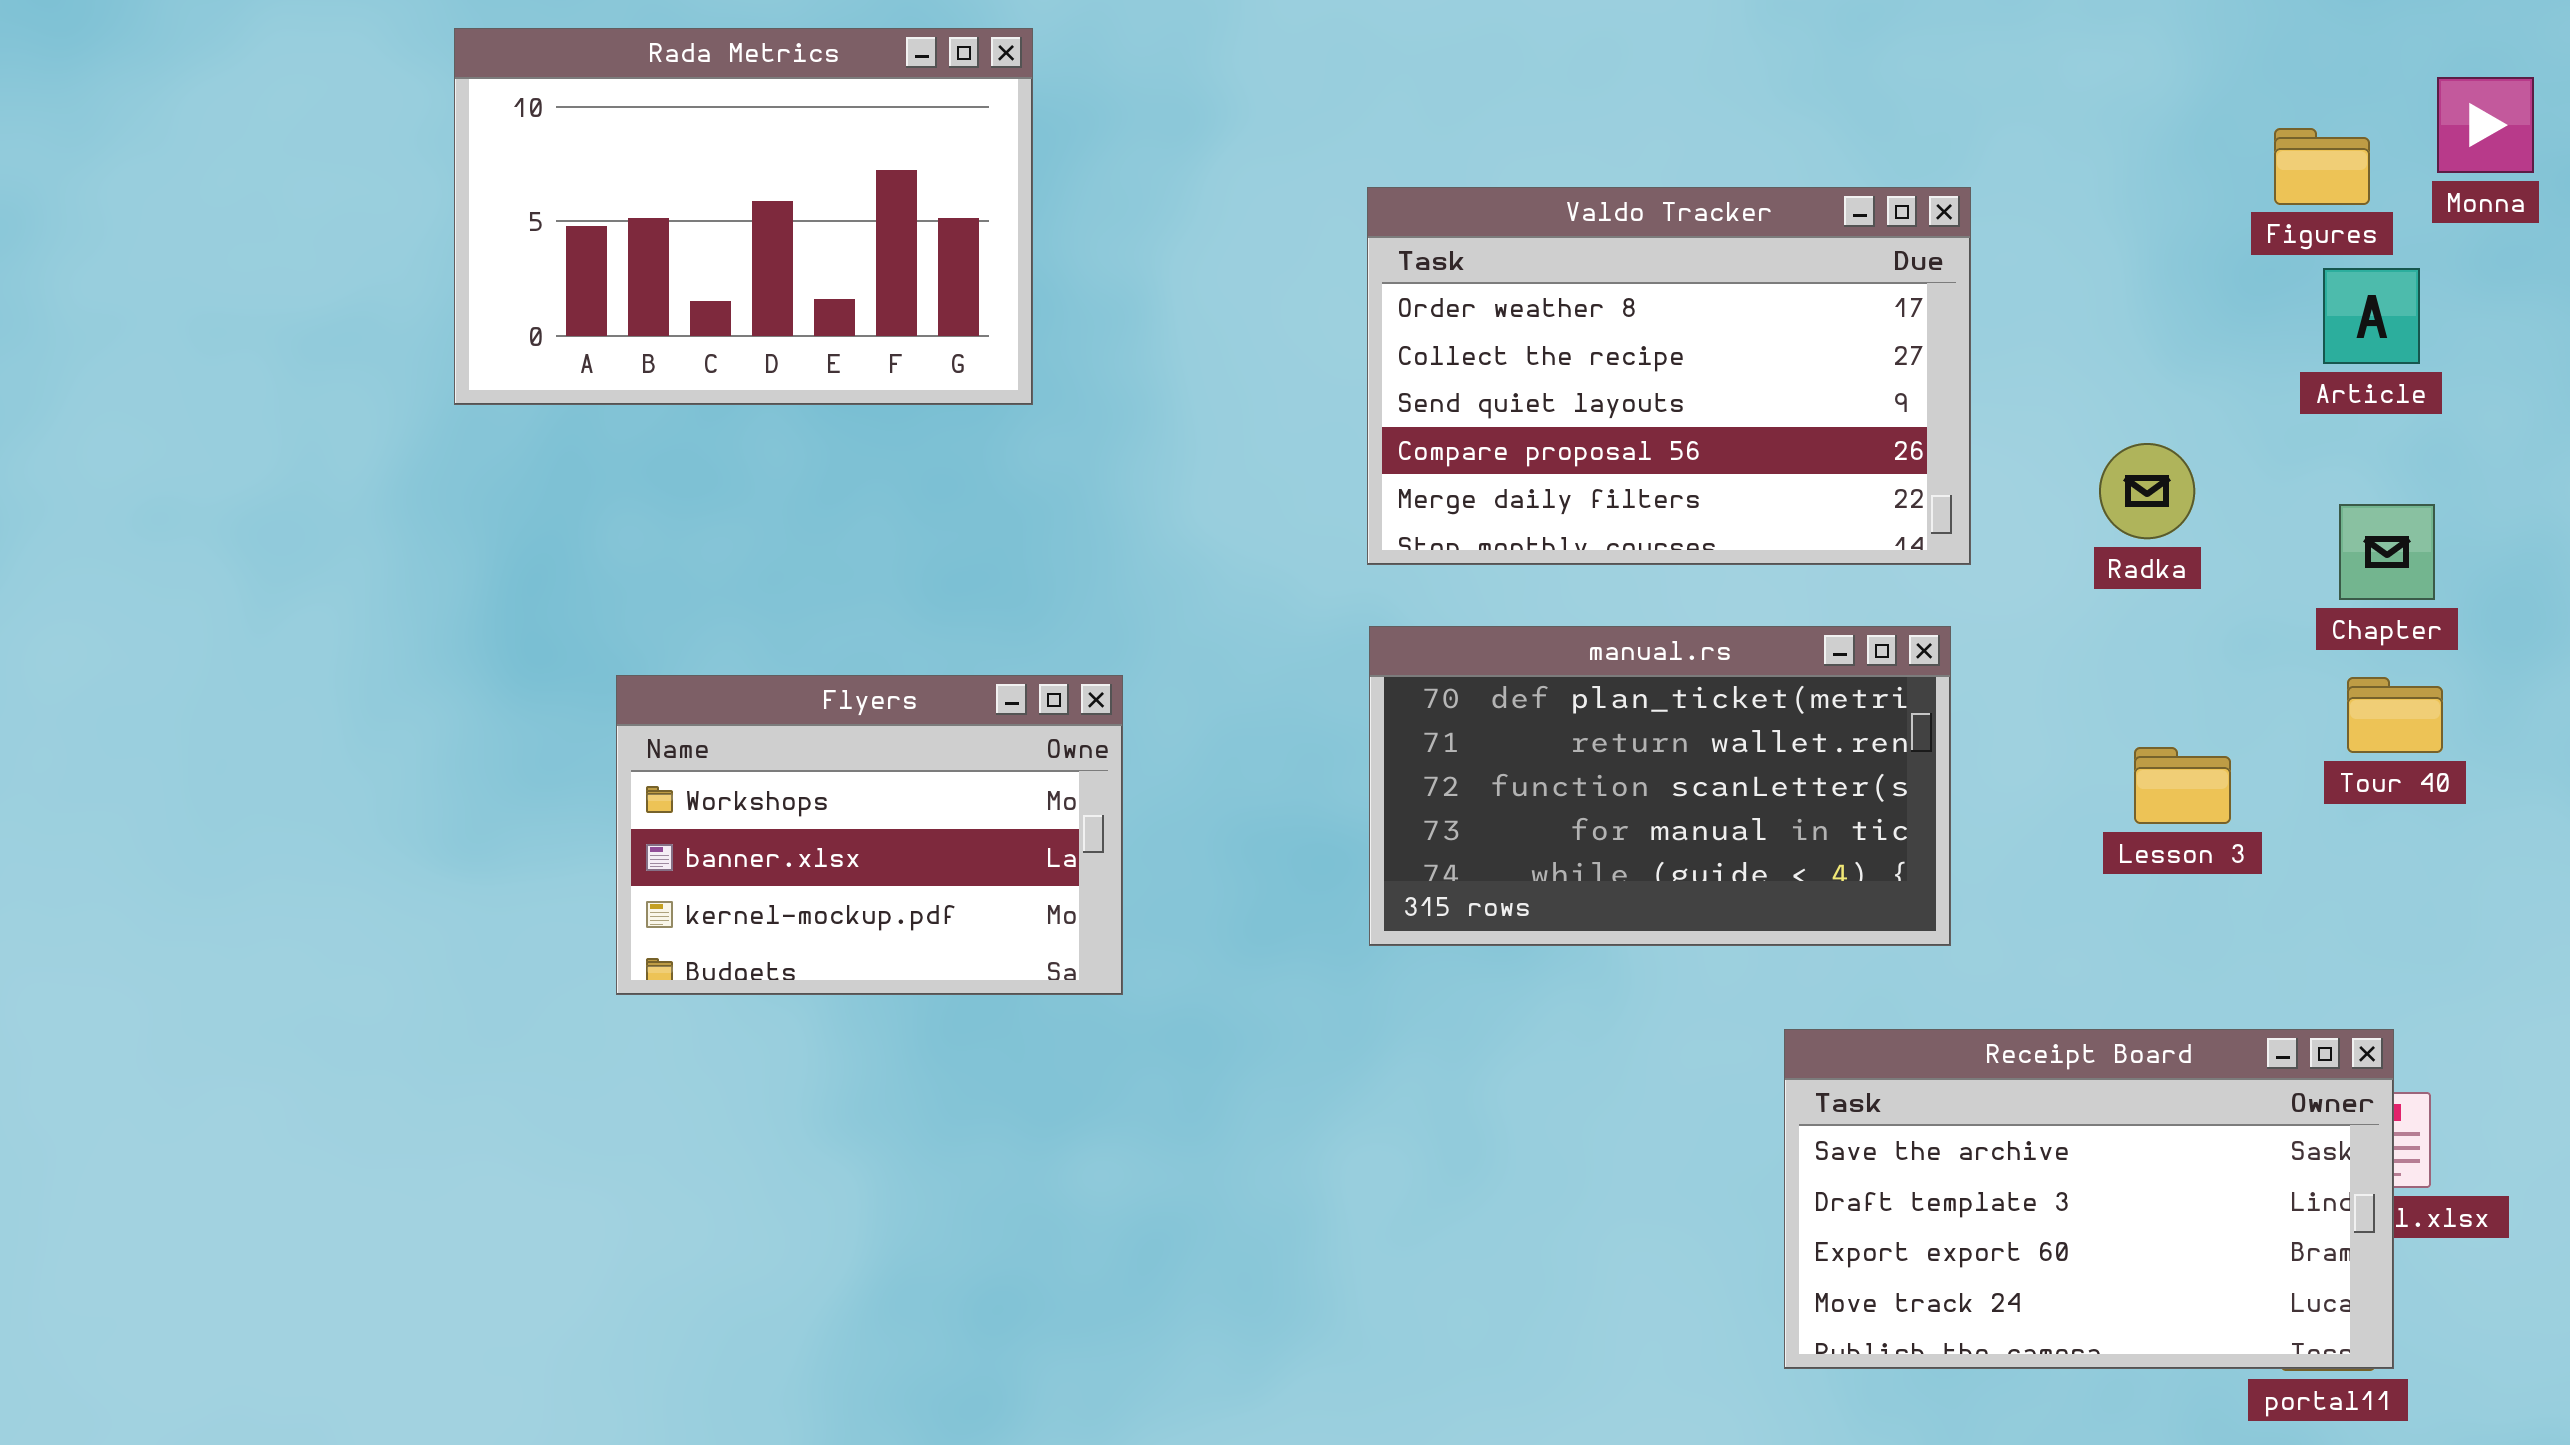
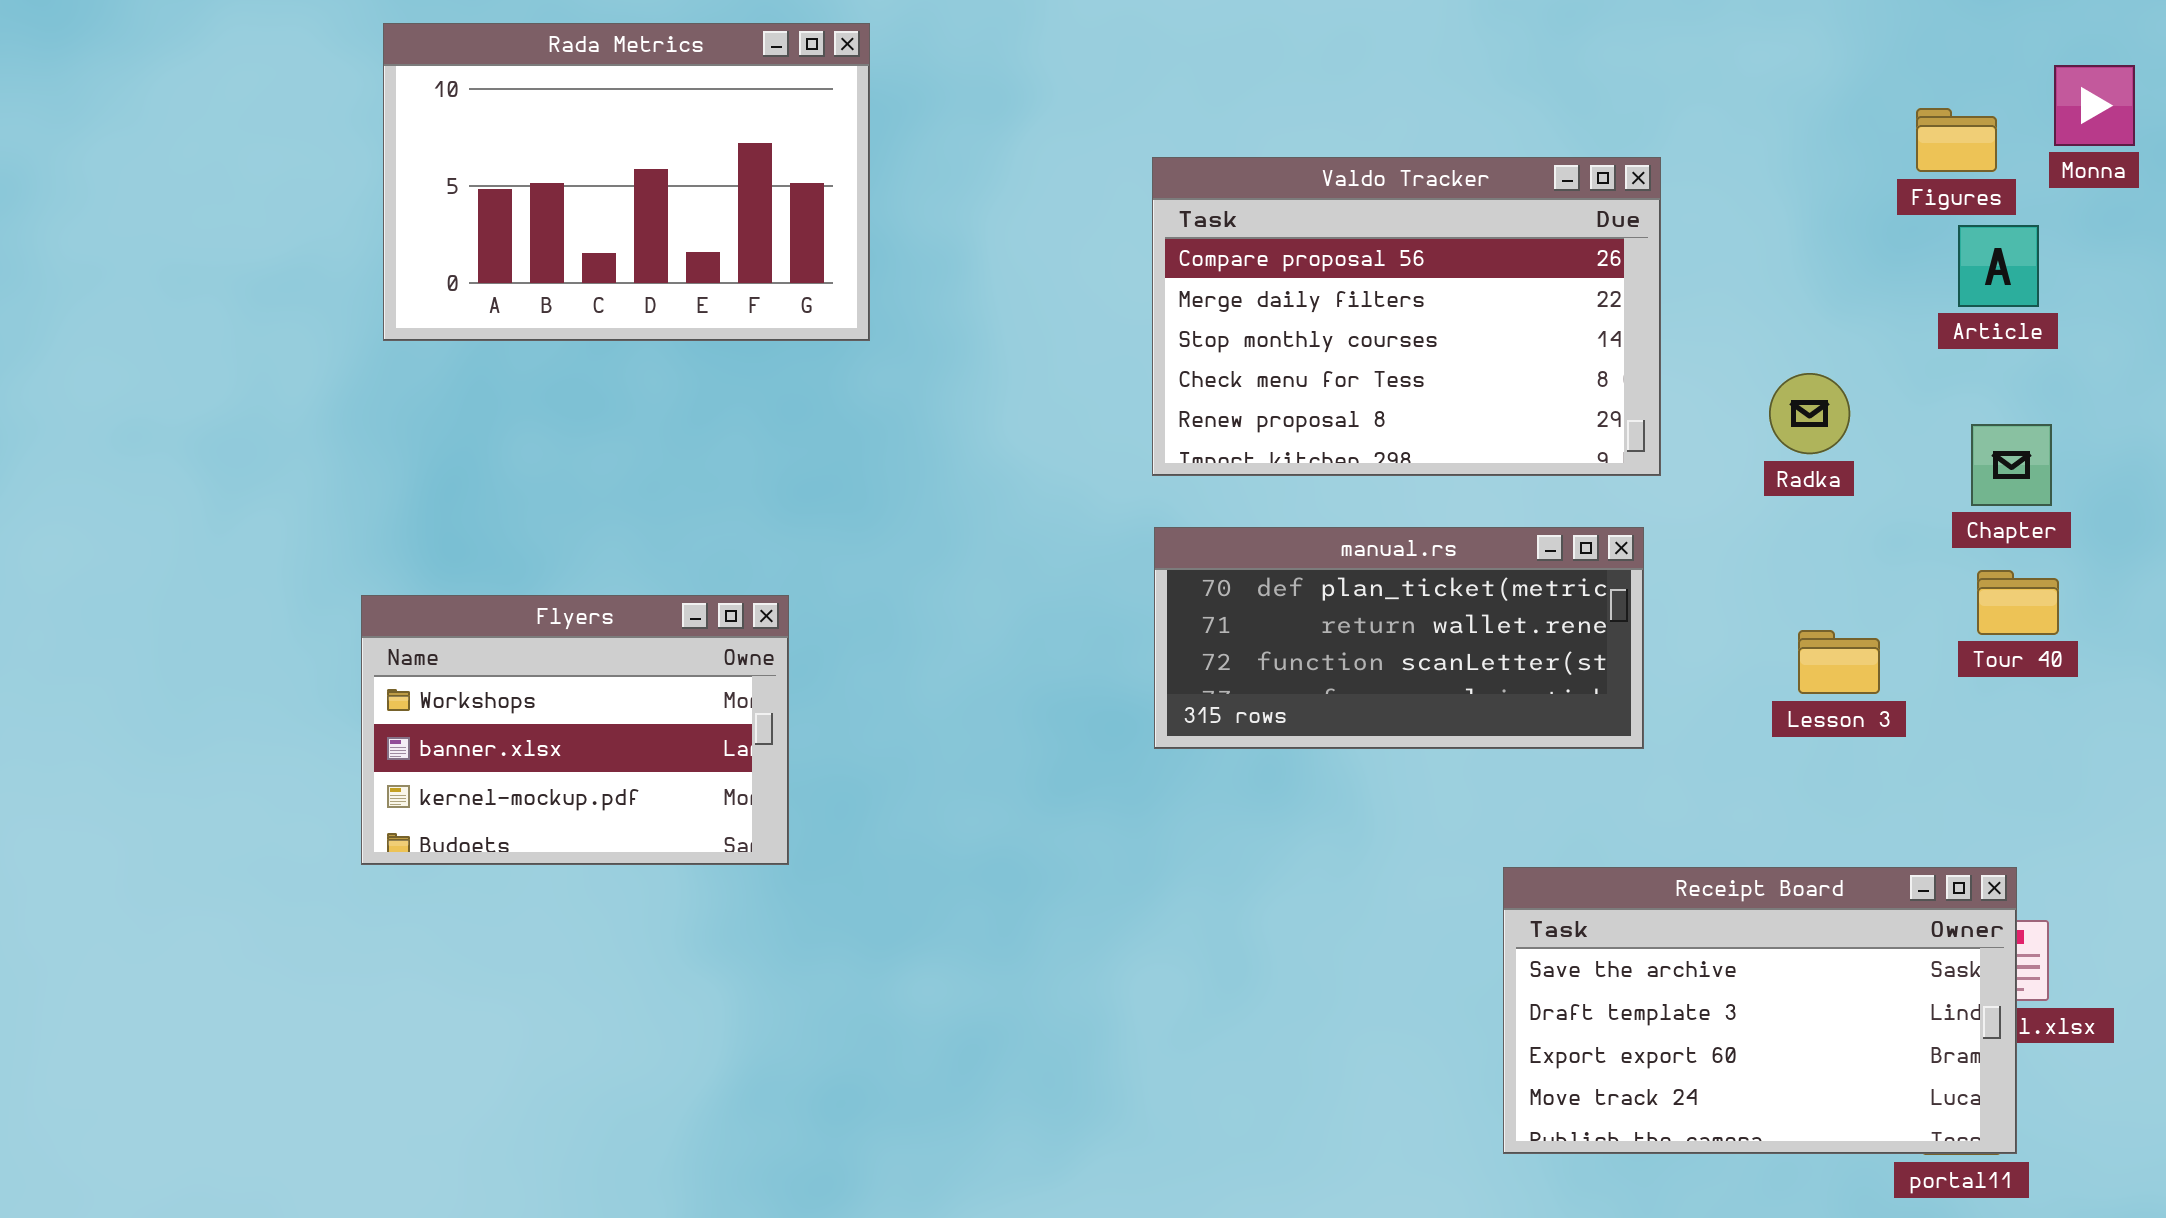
Valdo Tracker: [1367,187,1971,565] -> [1152,157,1661,476], scrolled down 3 rows
manual.rs: [1369,626,1951,946] -> [1154,527,1644,749], resized
Flyers: [616,675,1123,995] -> [361,595,789,865], moved

